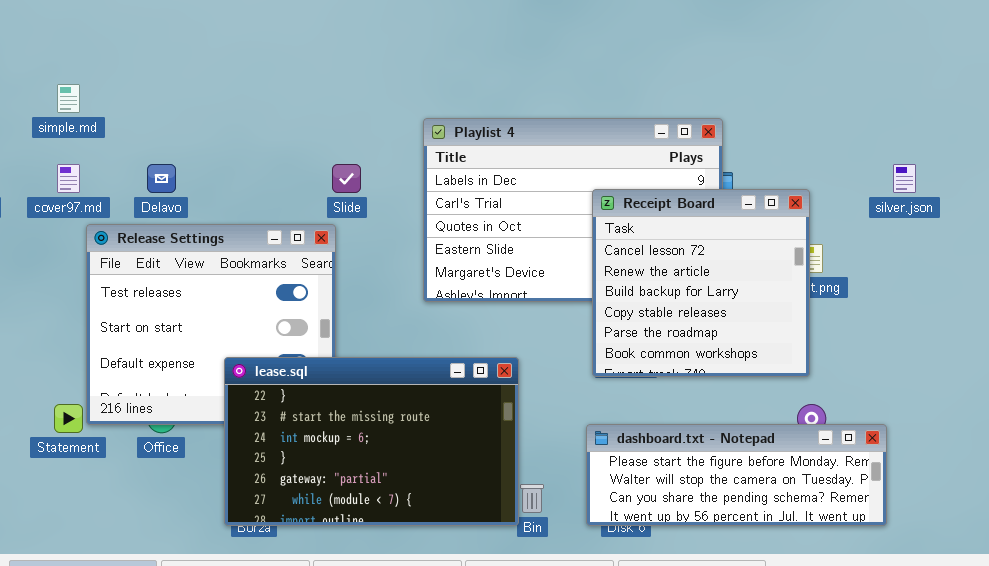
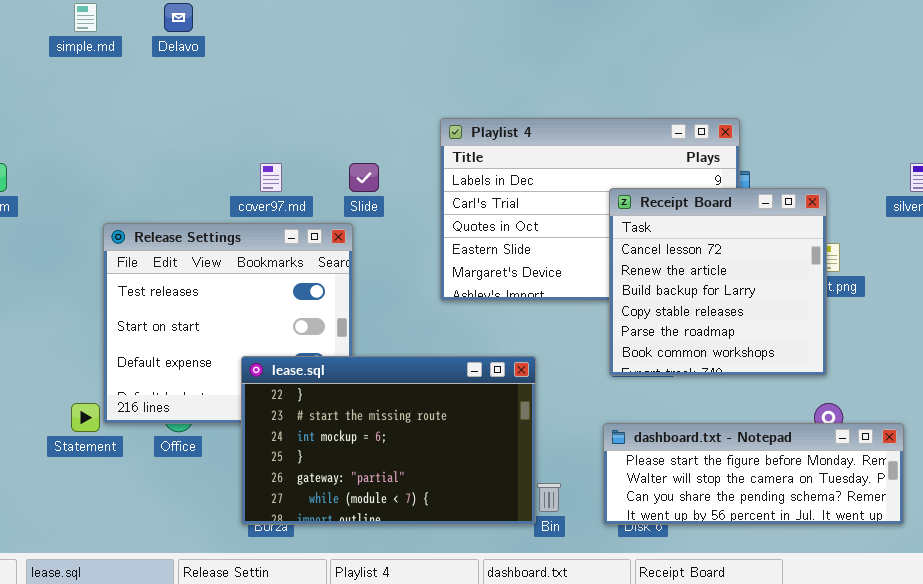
simple.md: [57,84,80,113] -> [74,3,97,32], moved
cover97.md: [57,164,80,193] -> [260,163,282,192], moved
Delavo: [147,164,176,193] -> [164,3,193,32], moved

